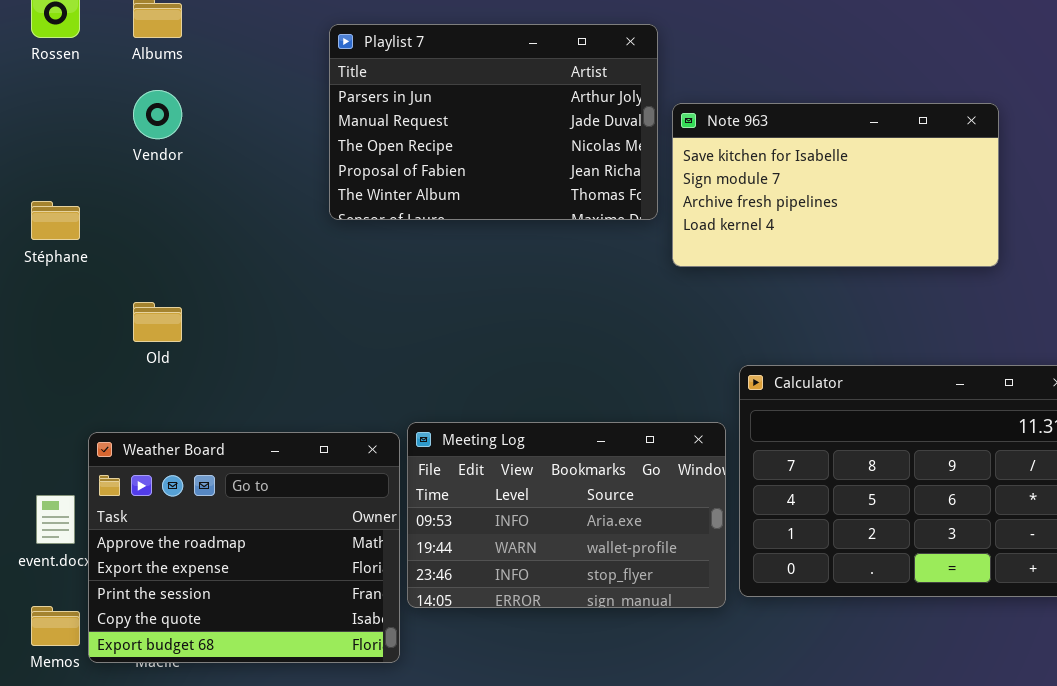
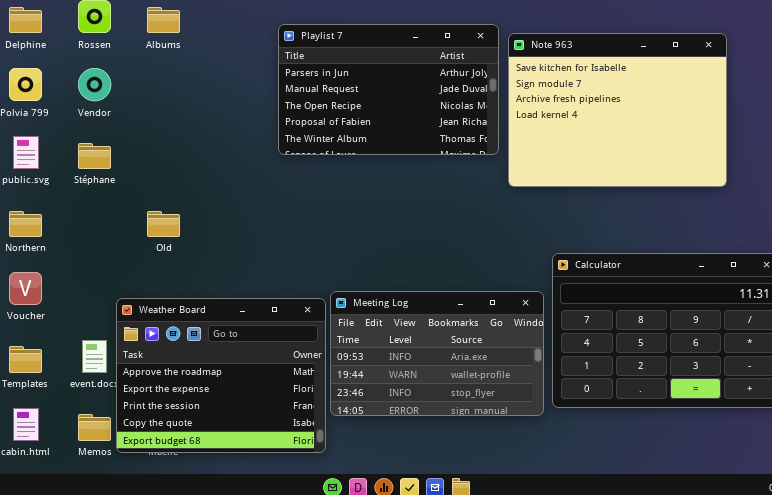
Vendor: [133,90,182,139] -> [78,68,111,101], moved
Note 963: [672,103,999,267] -> [508,33,727,187], resized

